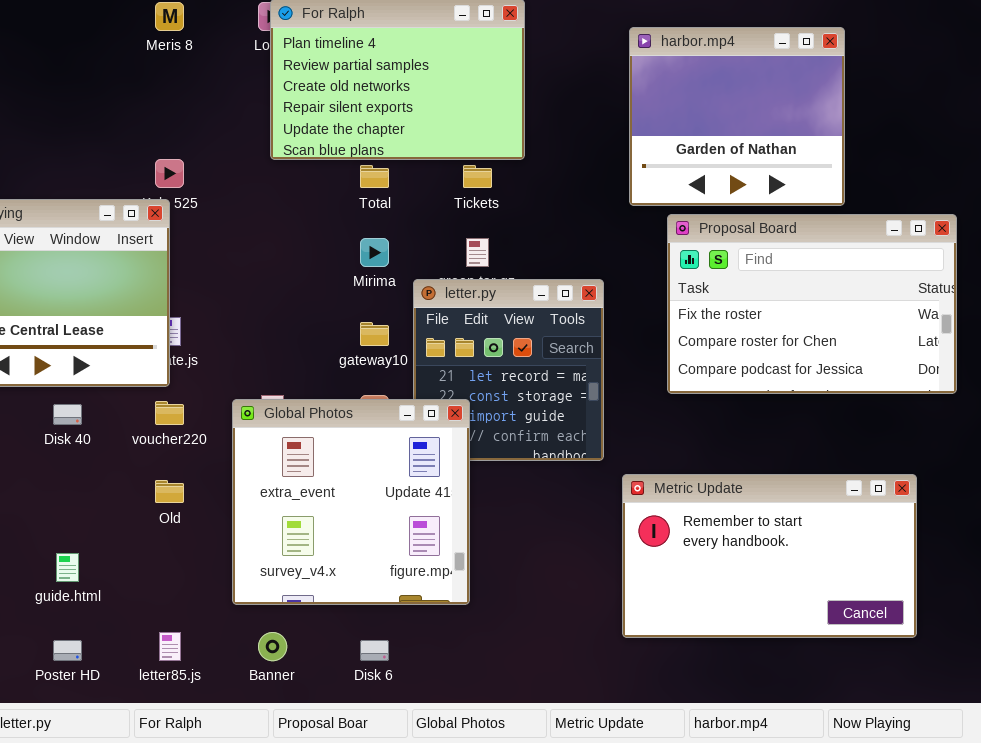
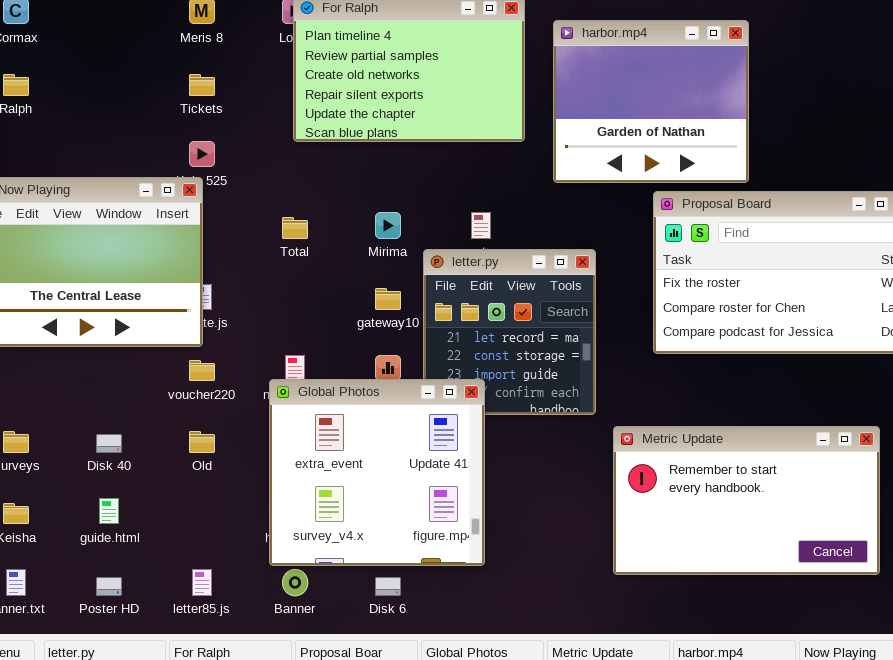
harbor.mp4: [629,27,845,206] -> [553,20,749,183], moved
Total: [360,165,389,188] -> [282,217,308,239], moved
Tickets: [463,165,492,188] -> [189,74,215,96], moved
Global Photos: [232,399,470,605] -> [269,379,485,566], moved
Disk 40: [53,404,82,425] -> [96,434,122,453], moved

